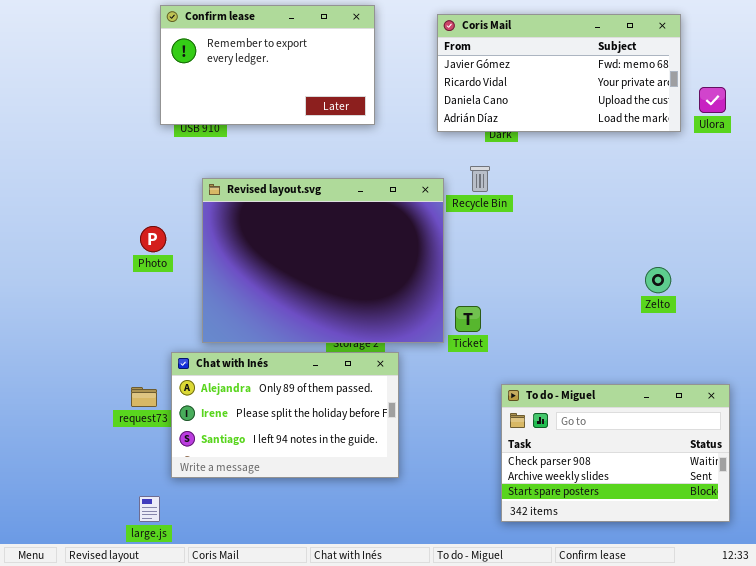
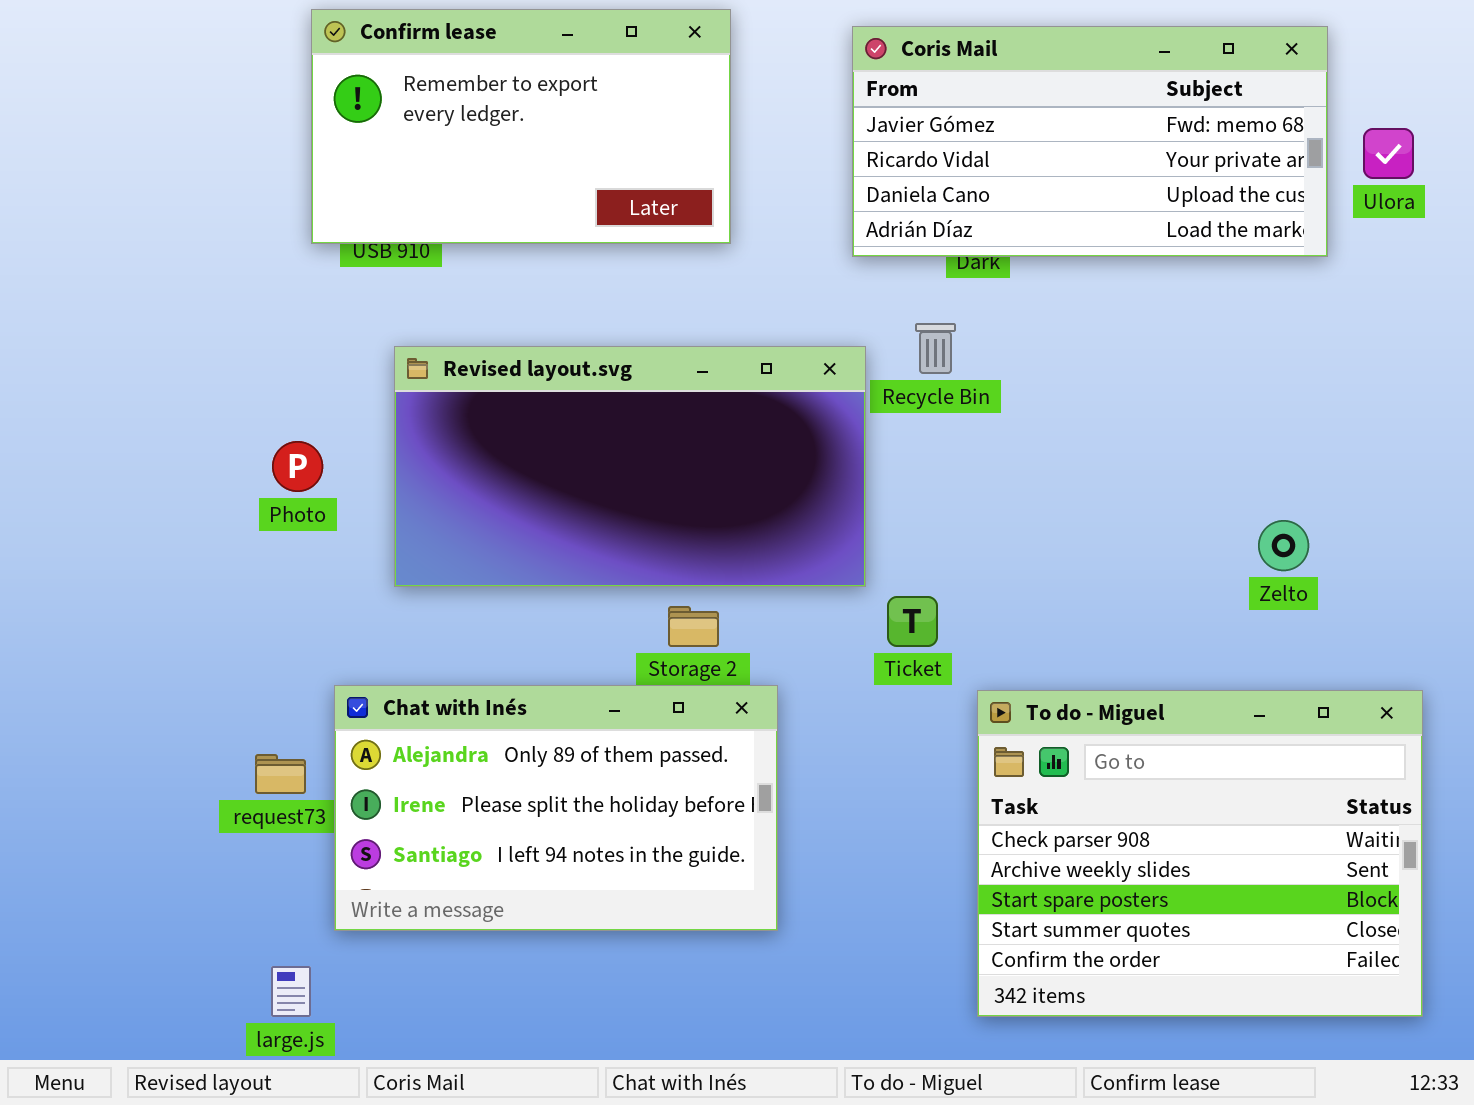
Ulora: [699,87,726,113] -> [1363,128,1414,179], moved
Revised layout.svg: [202,178,444,343] -> [394,346,866,587], resized
To do - Miguel: [501,384,730,522] -> [977,690,1423,1017], resized

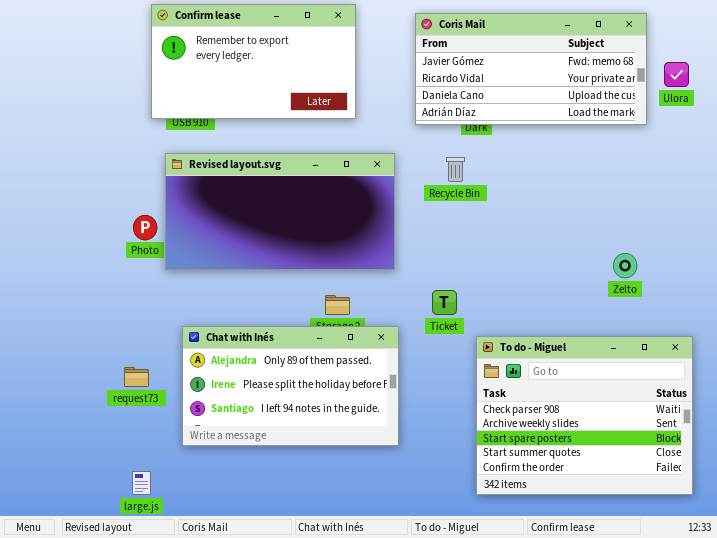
Revised layout.svg: [394,346,866,587] -> [165,153,395,270], moved
Chat with Inés: [334,685,778,931] -> [182,326,399,446], moved

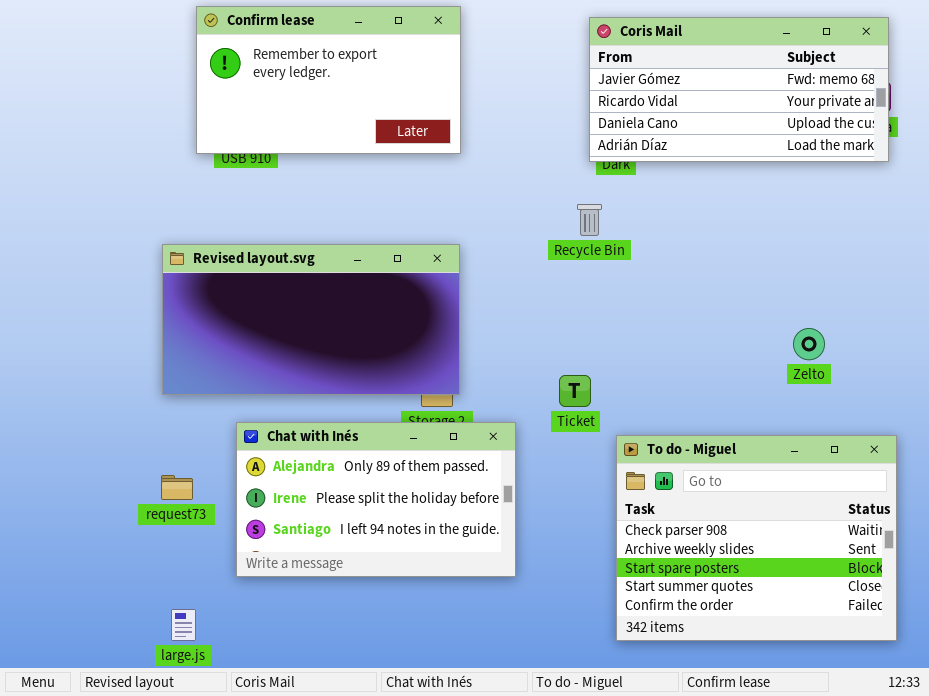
Coris Mail: [415,13,647,125] -> [589,17,889,162], moved
Revised layout.svg: [165,153,395,270] -> [162,244,460,395], moved

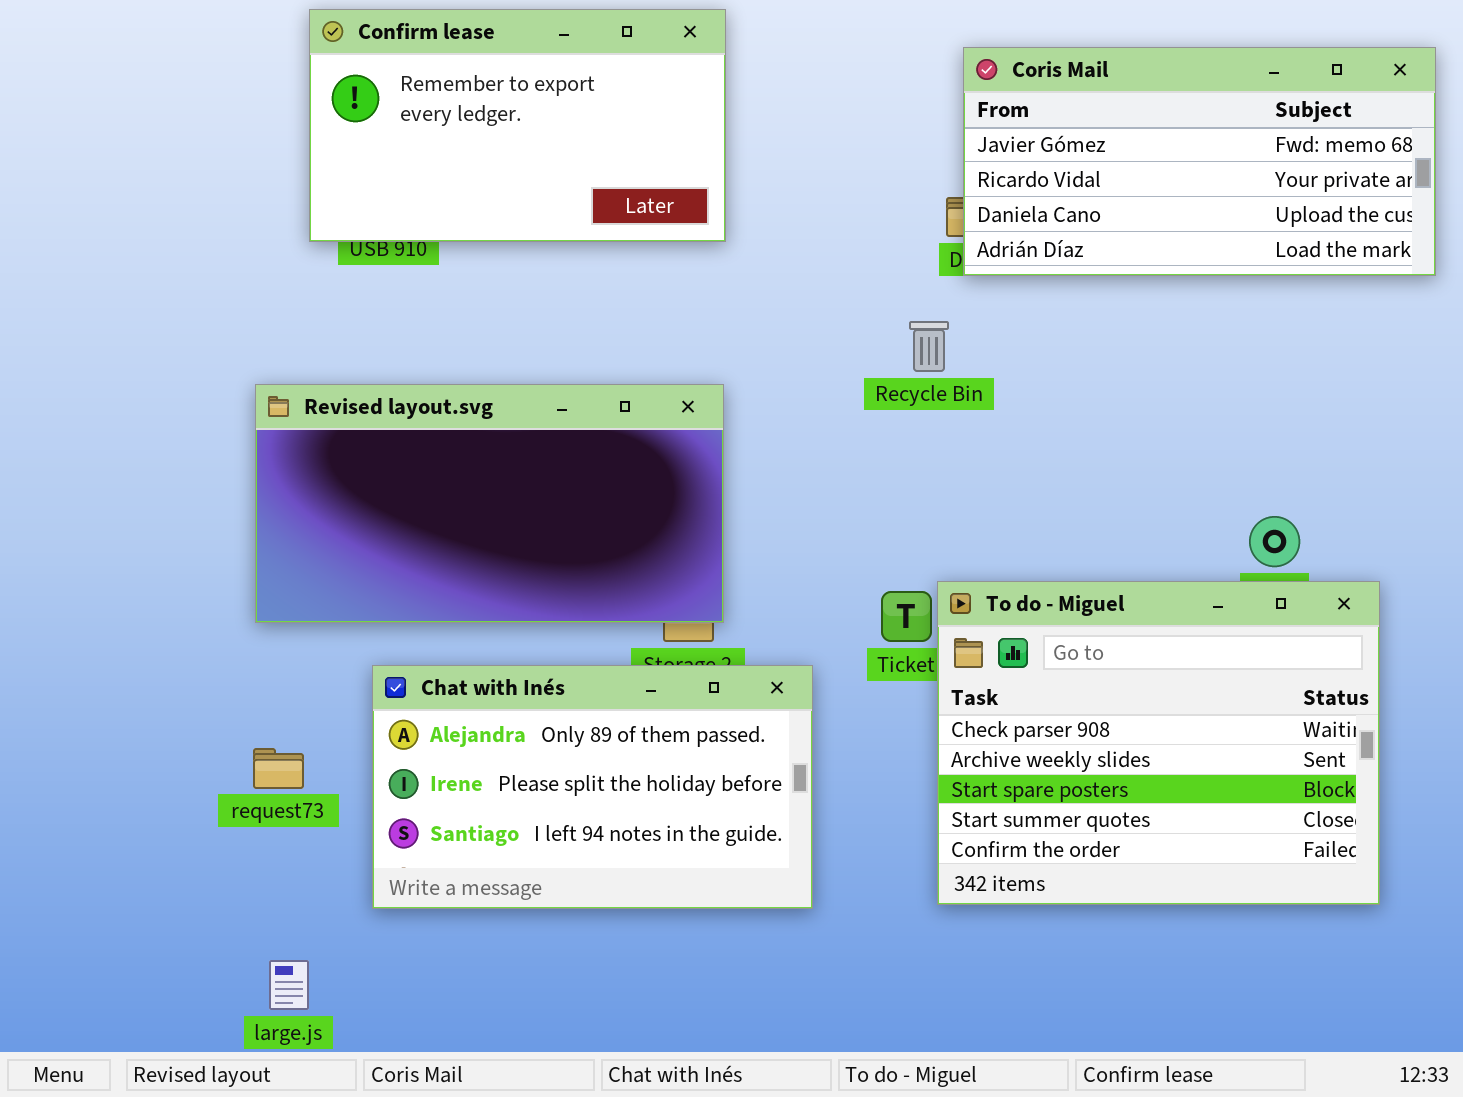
Coris Mail: [589,17,889,162] -> [963,47,1436,276], moved
To do - Miguel: [616,435,897,641] -> [937,581,1380,905], moved

